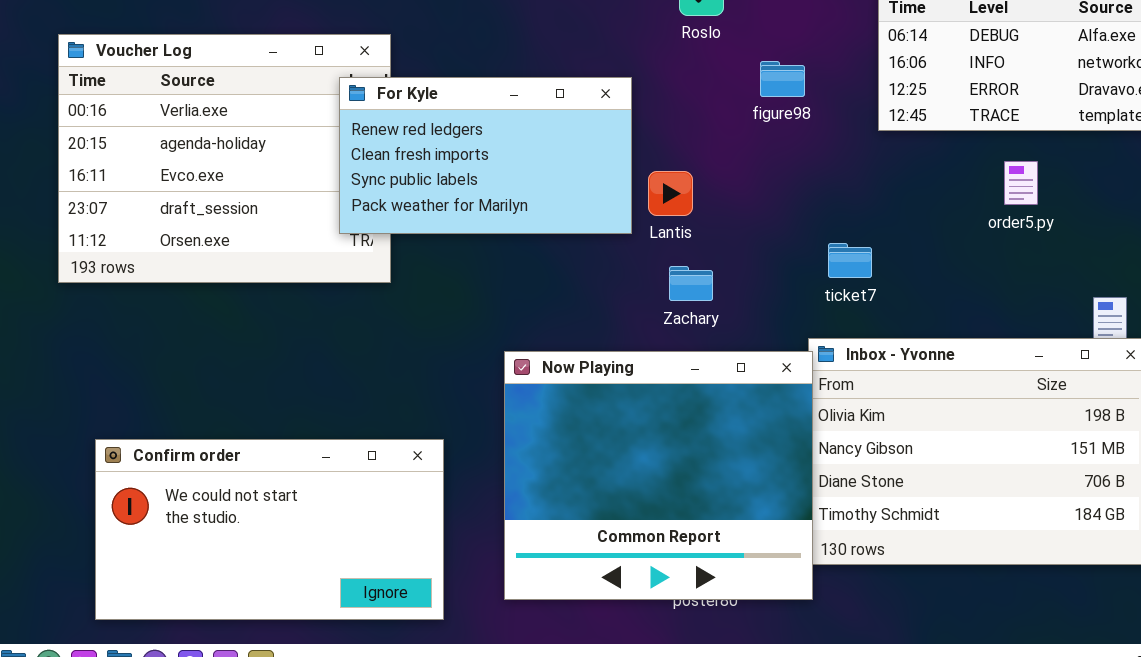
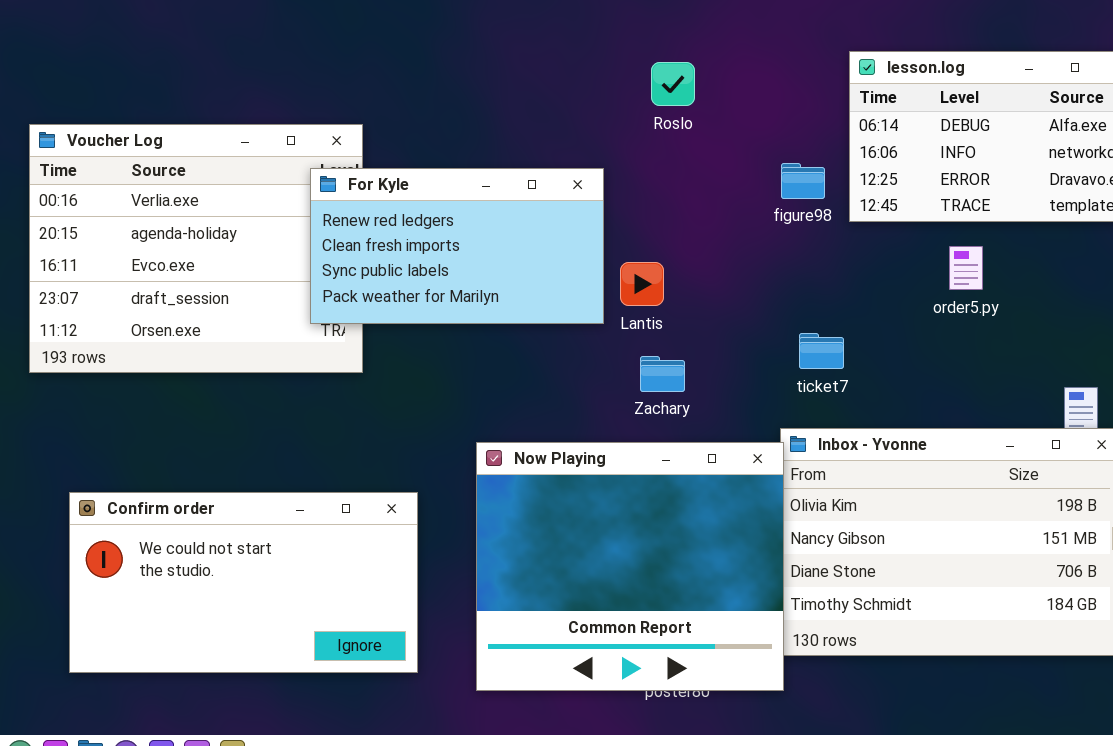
figure98: [760,61,805,97] -> [781,163,825,199], moved
order5.py: [1004,161,1038,205] -> [949,246,983,290], moved
Confirm order: [95,439,444,620] -> [69,492,418,673], moved

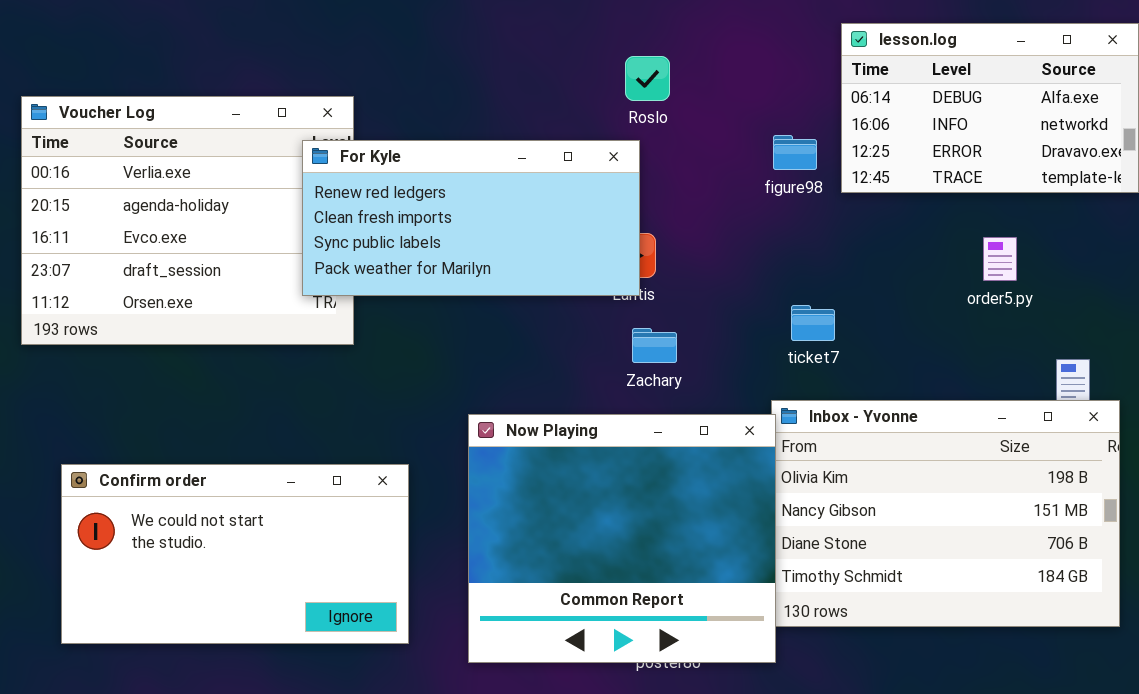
Roslo: [651,62,695,106] -> [625,56,670,101], moved
For Kyle: [310,168,604,324] -> [302,140,640,296], resized
order5.py: [949,246,983,290] -> [983,237,1017,281], moved

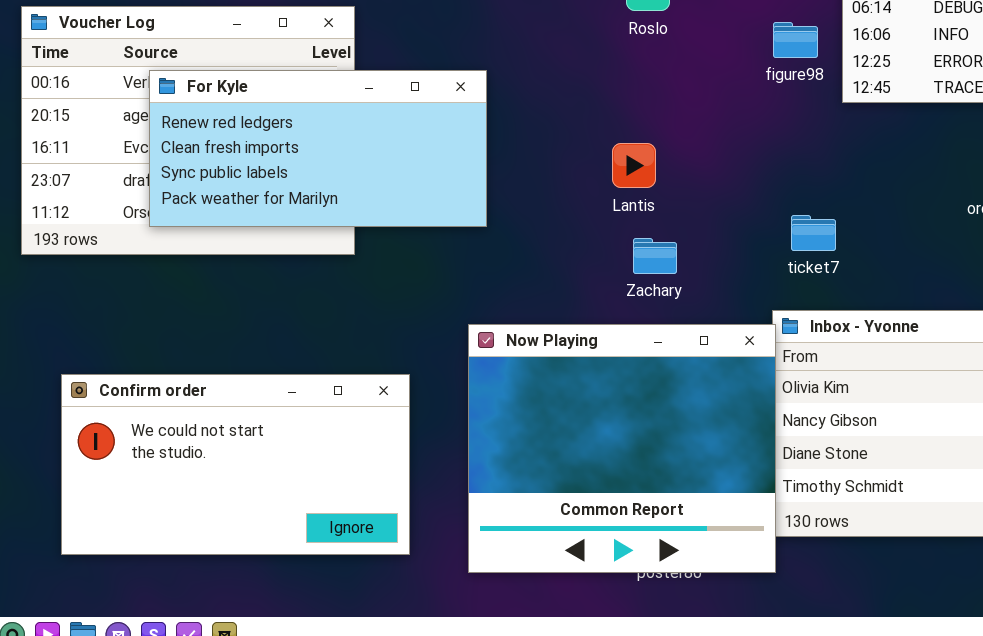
figure98: [773,135,817,170] -> [773,22,818,58], moved
For Kyle: [302,140,640,296] -> [149,70,487,227], moved

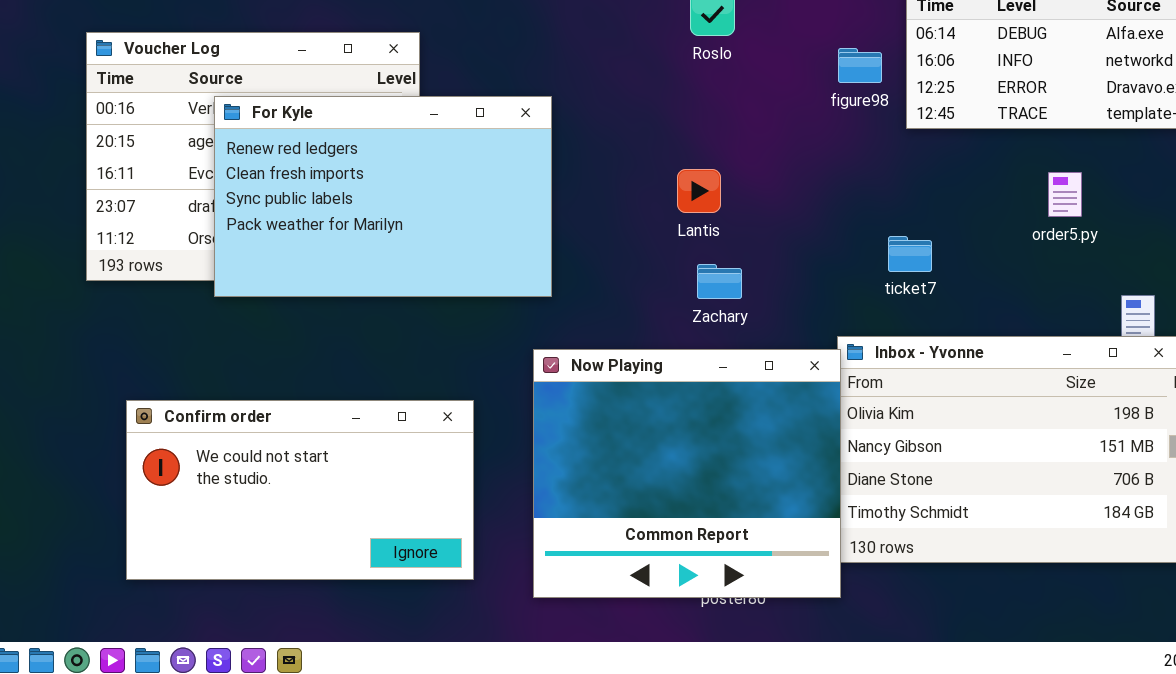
For Kyle: [149,70,487,227] -> [214,96,552,297], resized
ticket7: [791,215,836,251] -> [888,236,932,272], moved

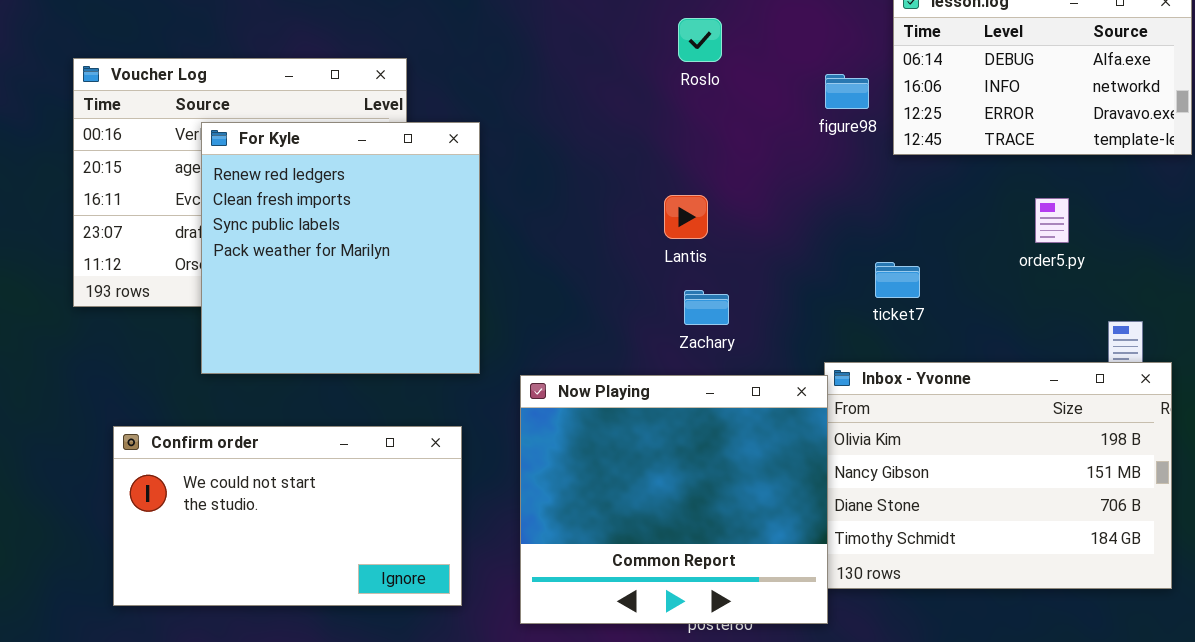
For Kyle: [214,96,552,297] -> [201,122,480,374], resized

